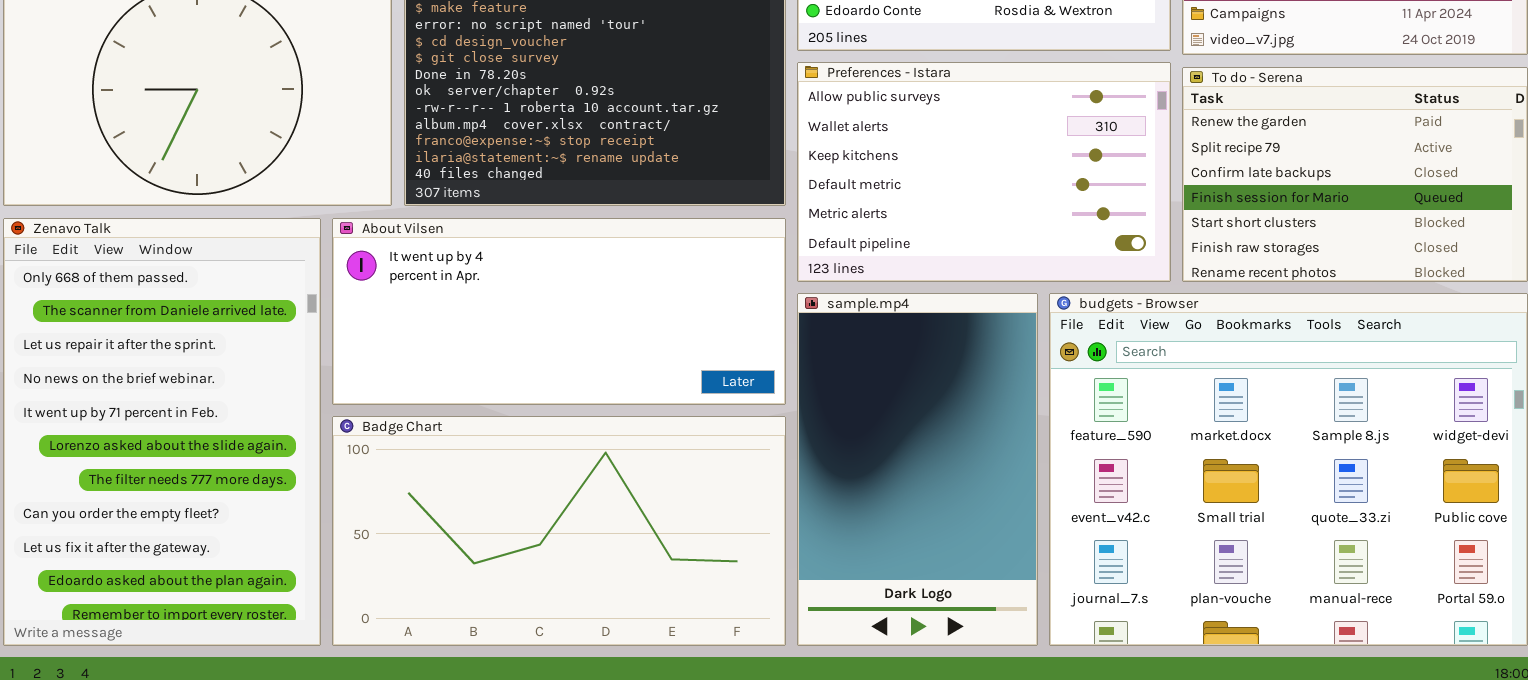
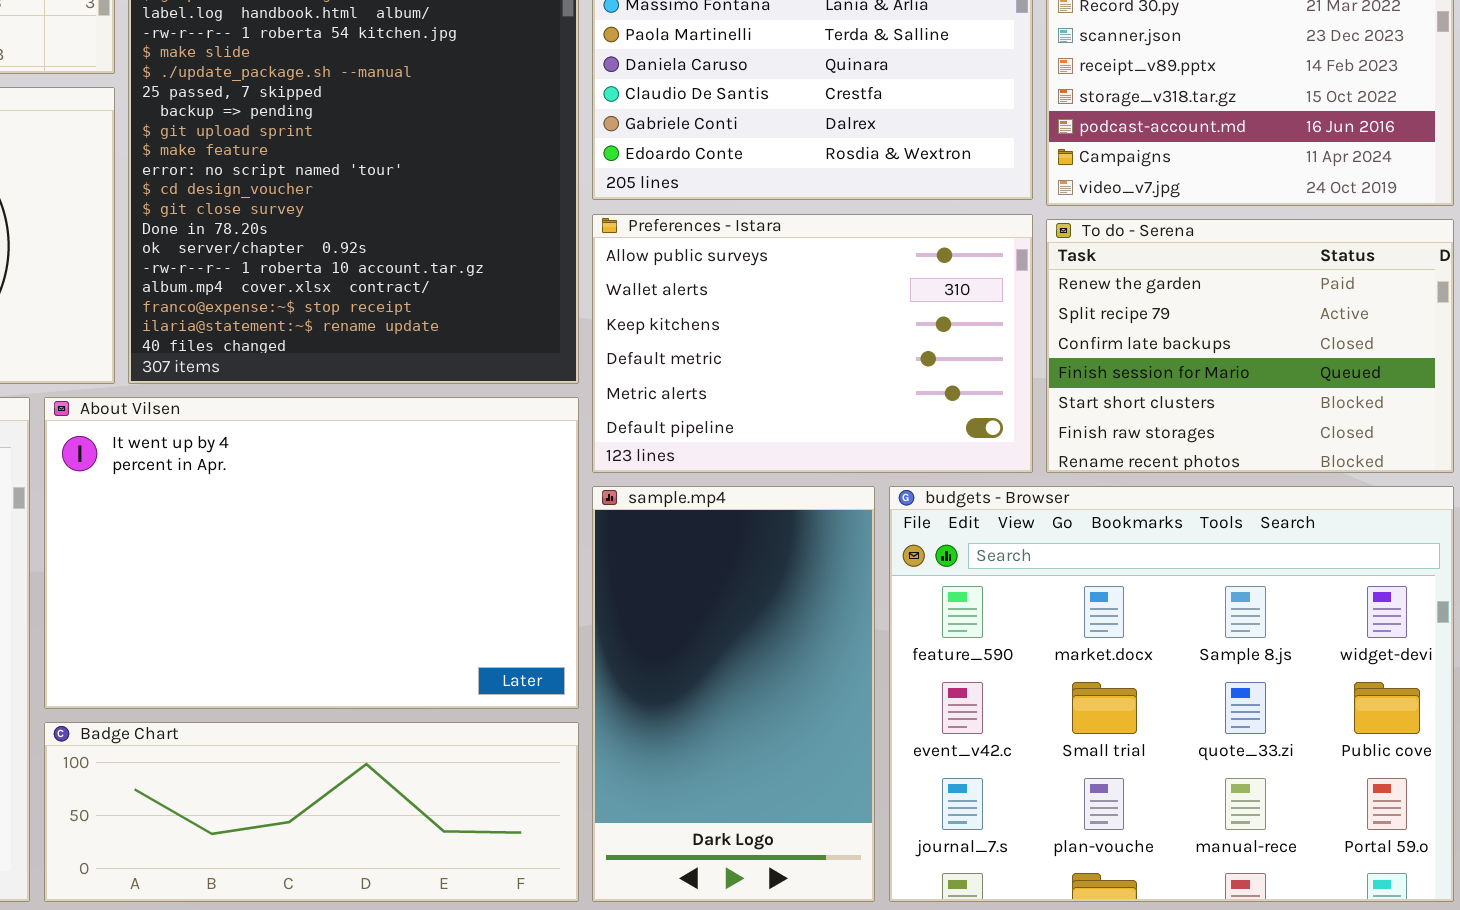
About Vilsen: [332,218,786,405] -> [44,397,579,709], resized
Badge Chart: [332,416,786,646] -> [44,722,579,902], resized

